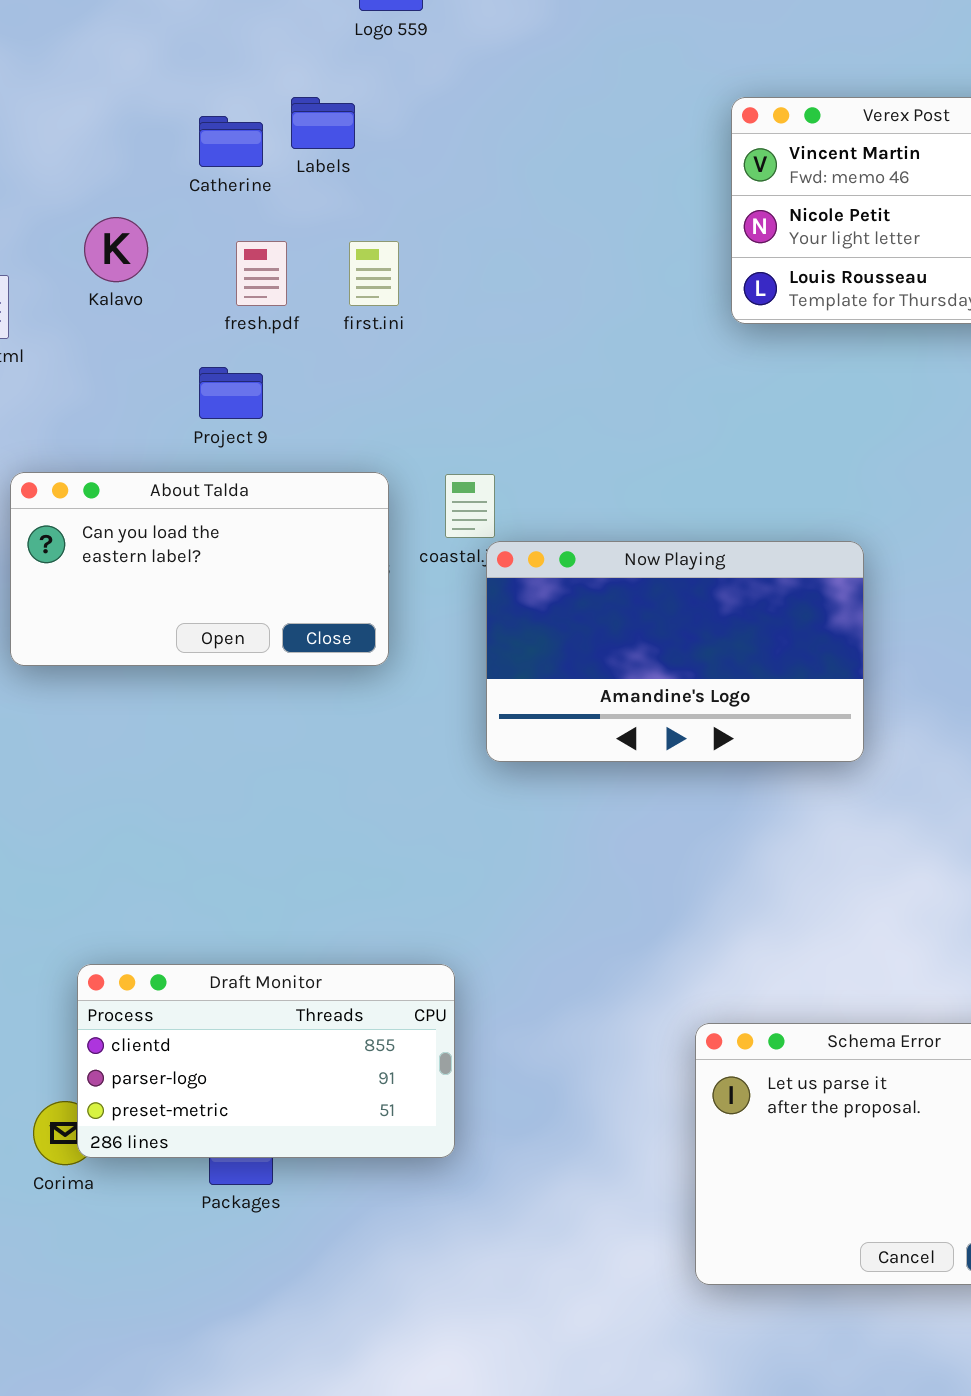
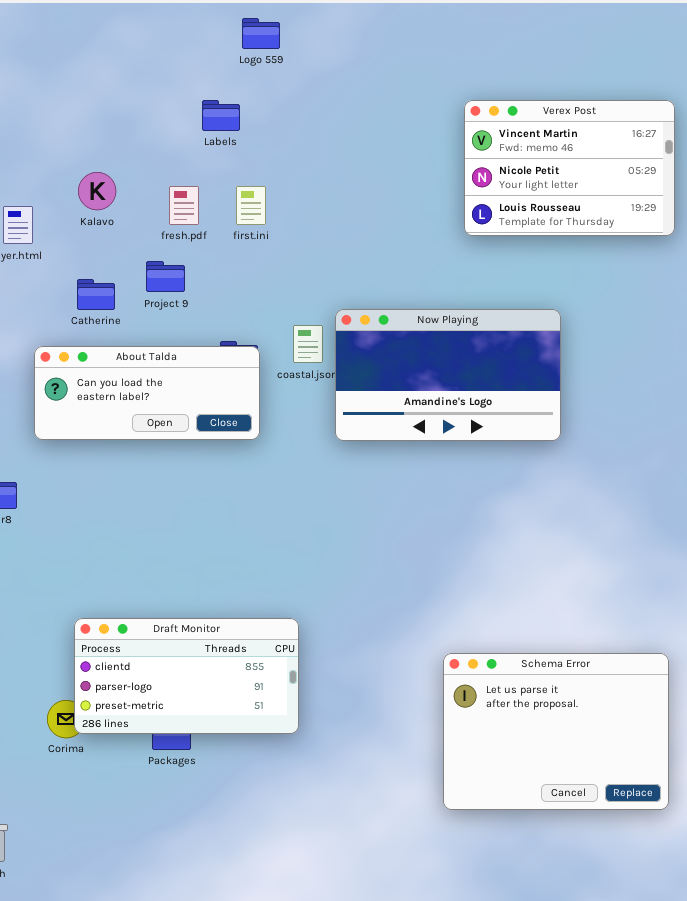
Catherine: [199,116,263,167] -> [77,279,115,310], moved
About Talda: [10,472,389,666] -> [34,346,260,440], resized
Now Playing: [486,541,864,762] -> [335,309,561,441], moved

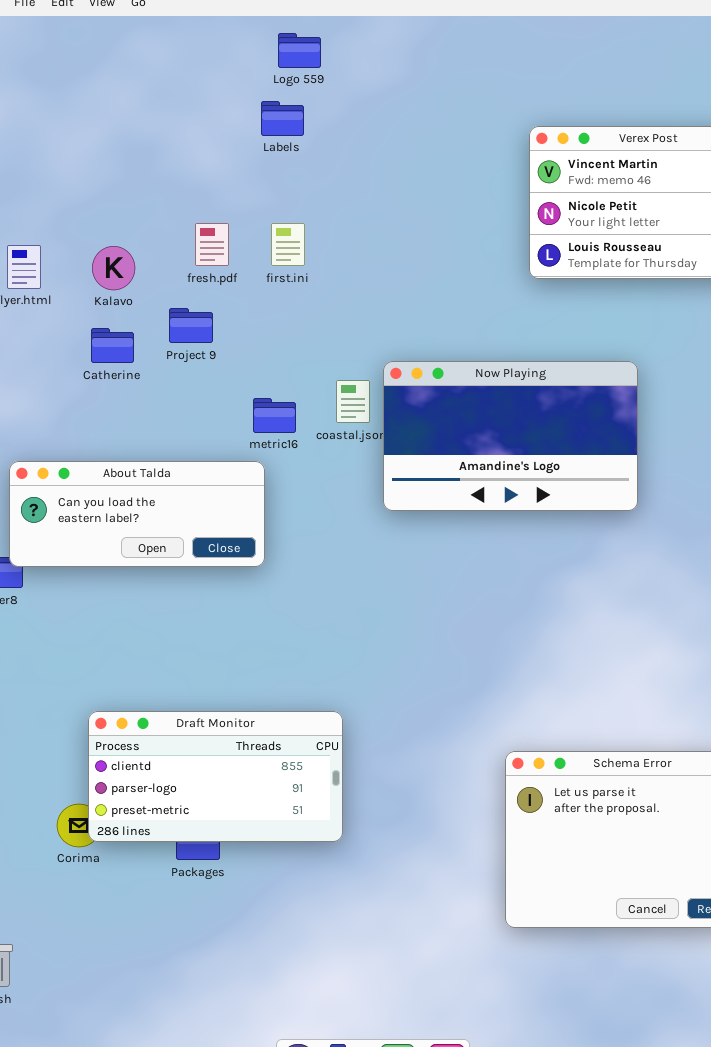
Labels: [202,100,240,131] -> [261,101,304,136], moved
Kalavo: [78,172,116,210] -> [92,246,135,290], moved
About Talda: [34,346,260,440] -> [9,461,265,567], moved

